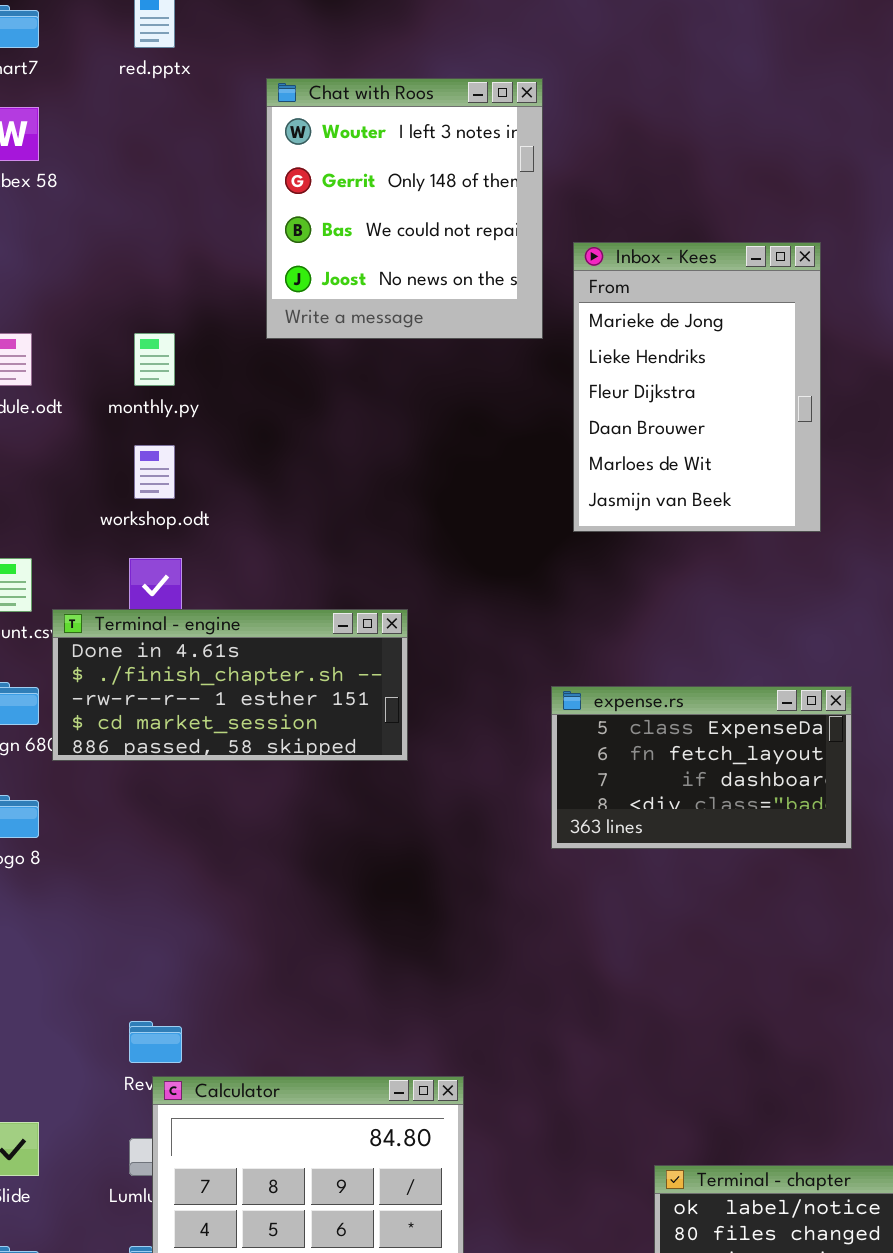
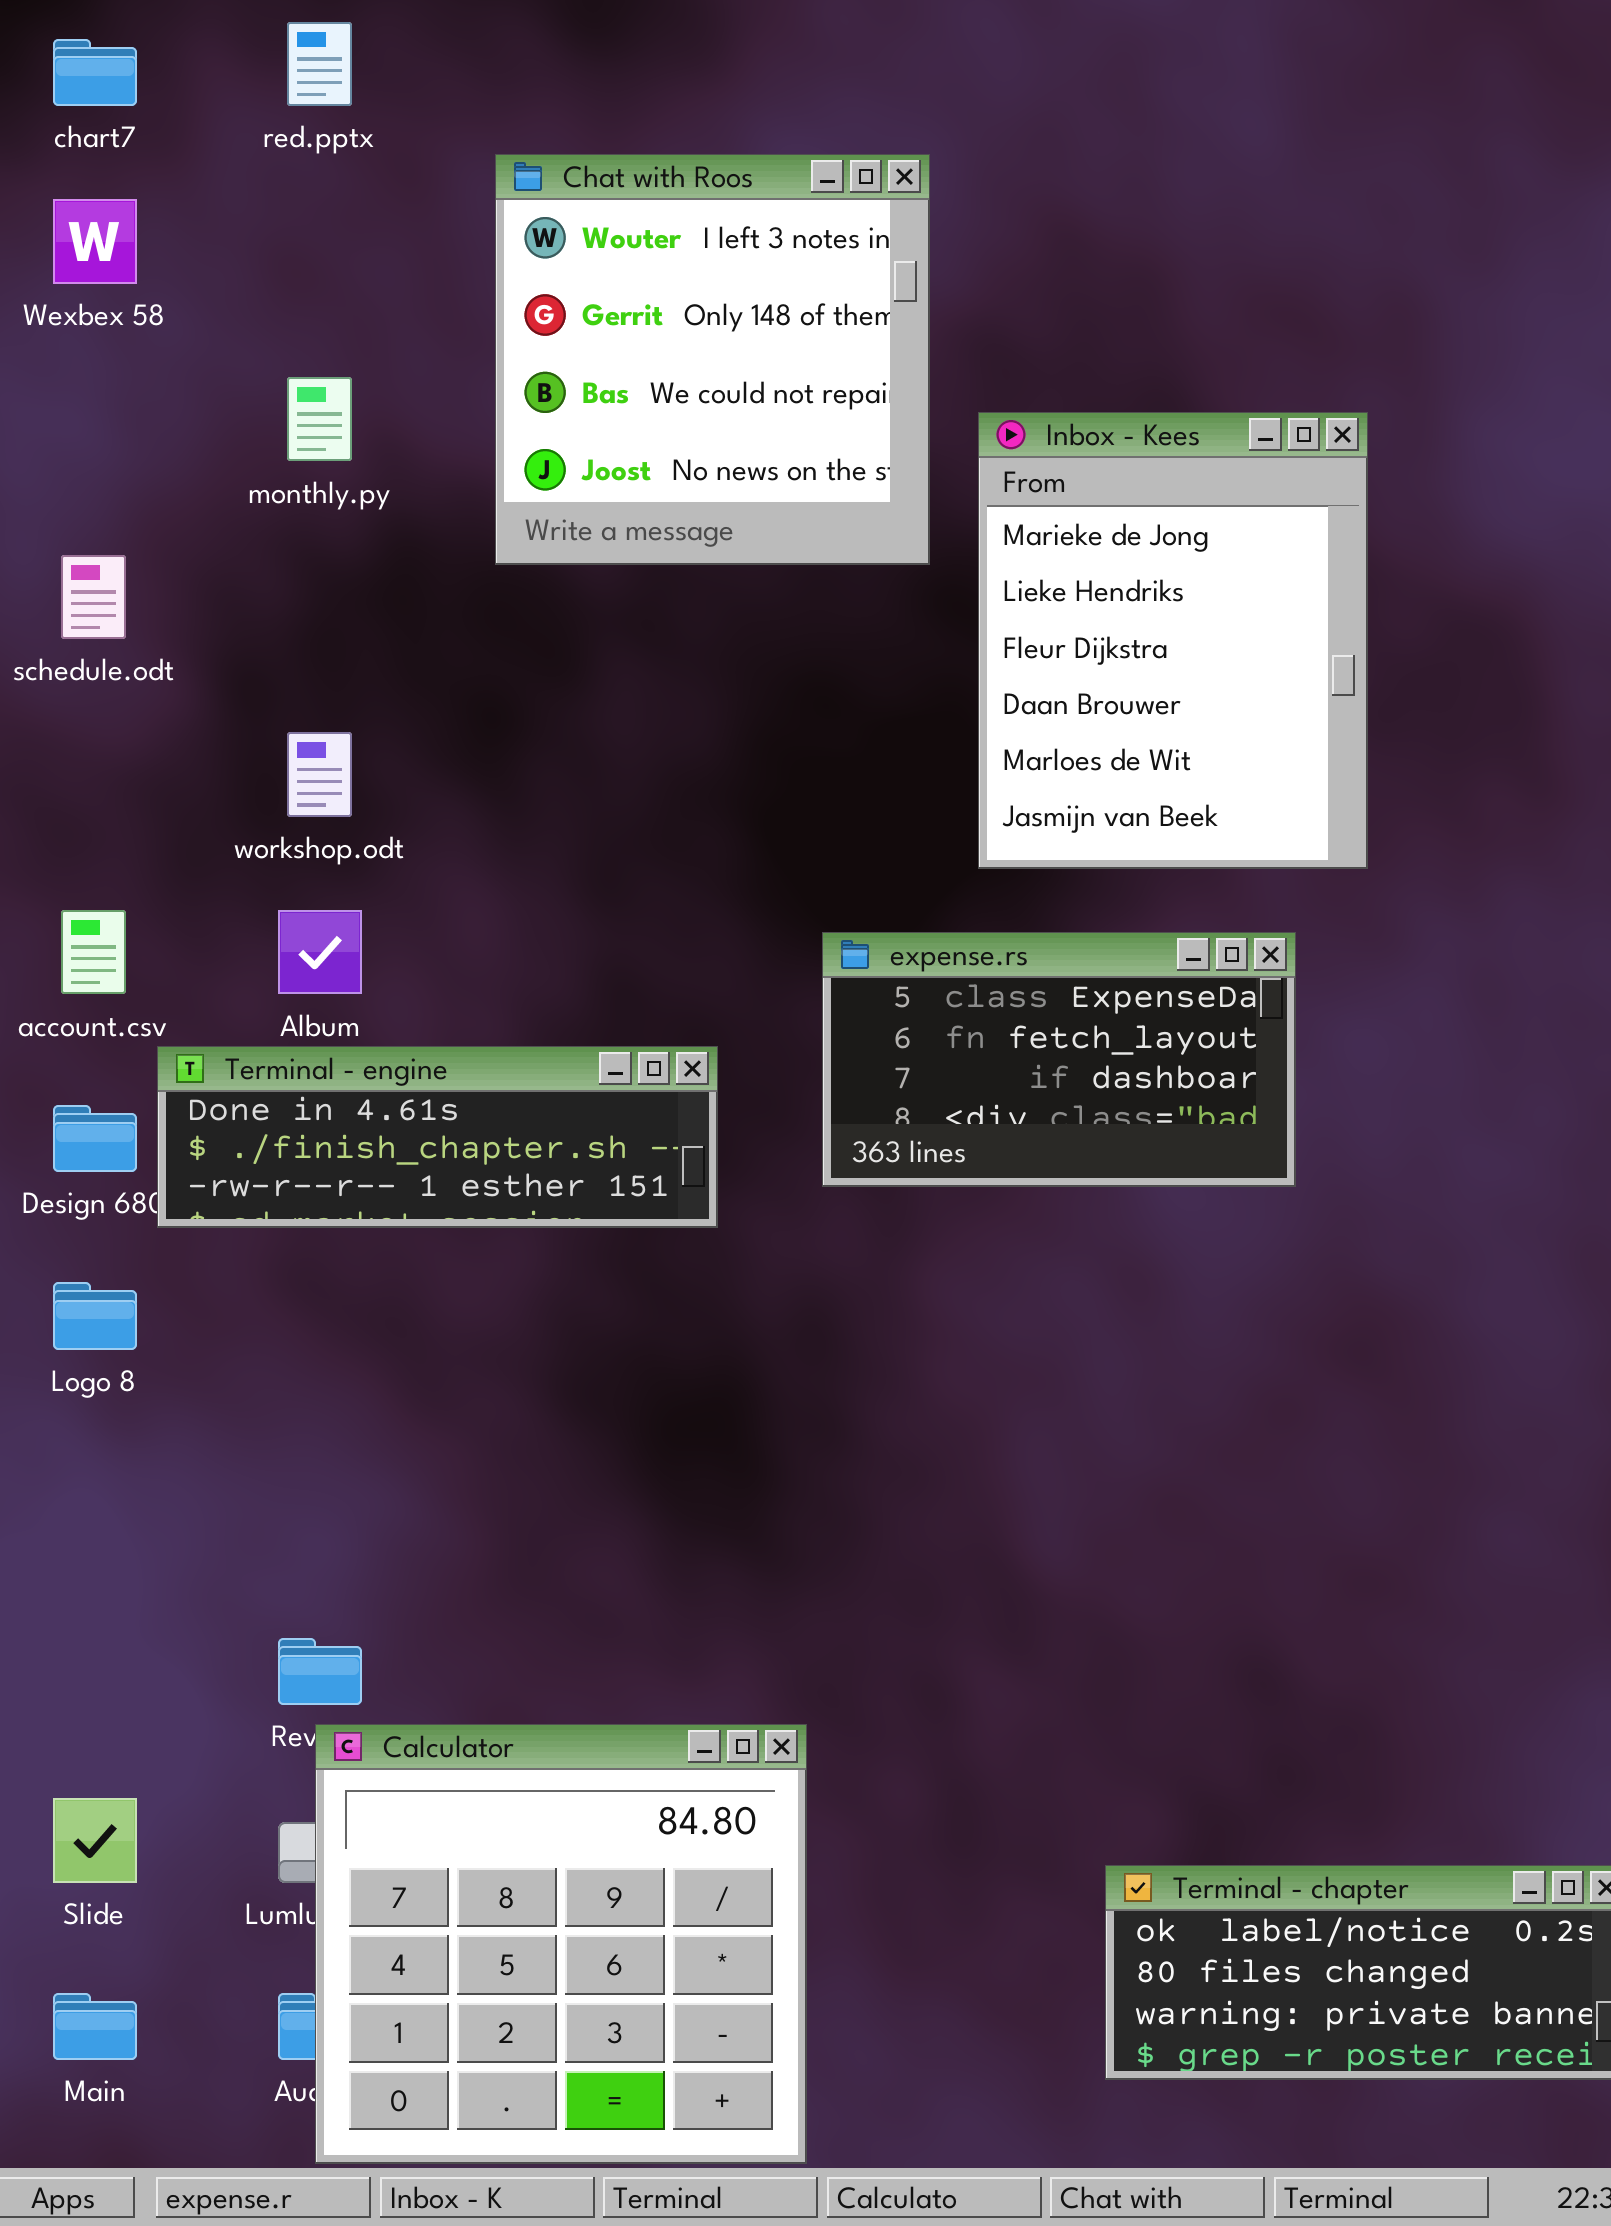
monthly.py: [134,333,175,386] -> [287,377,352,461], moved
Terminal - engine: [52,609,408,761] -> [157,1046,718,1228], resized
expense.rs: [551,686,852,849] -> [822,932,1296,1187], moved

